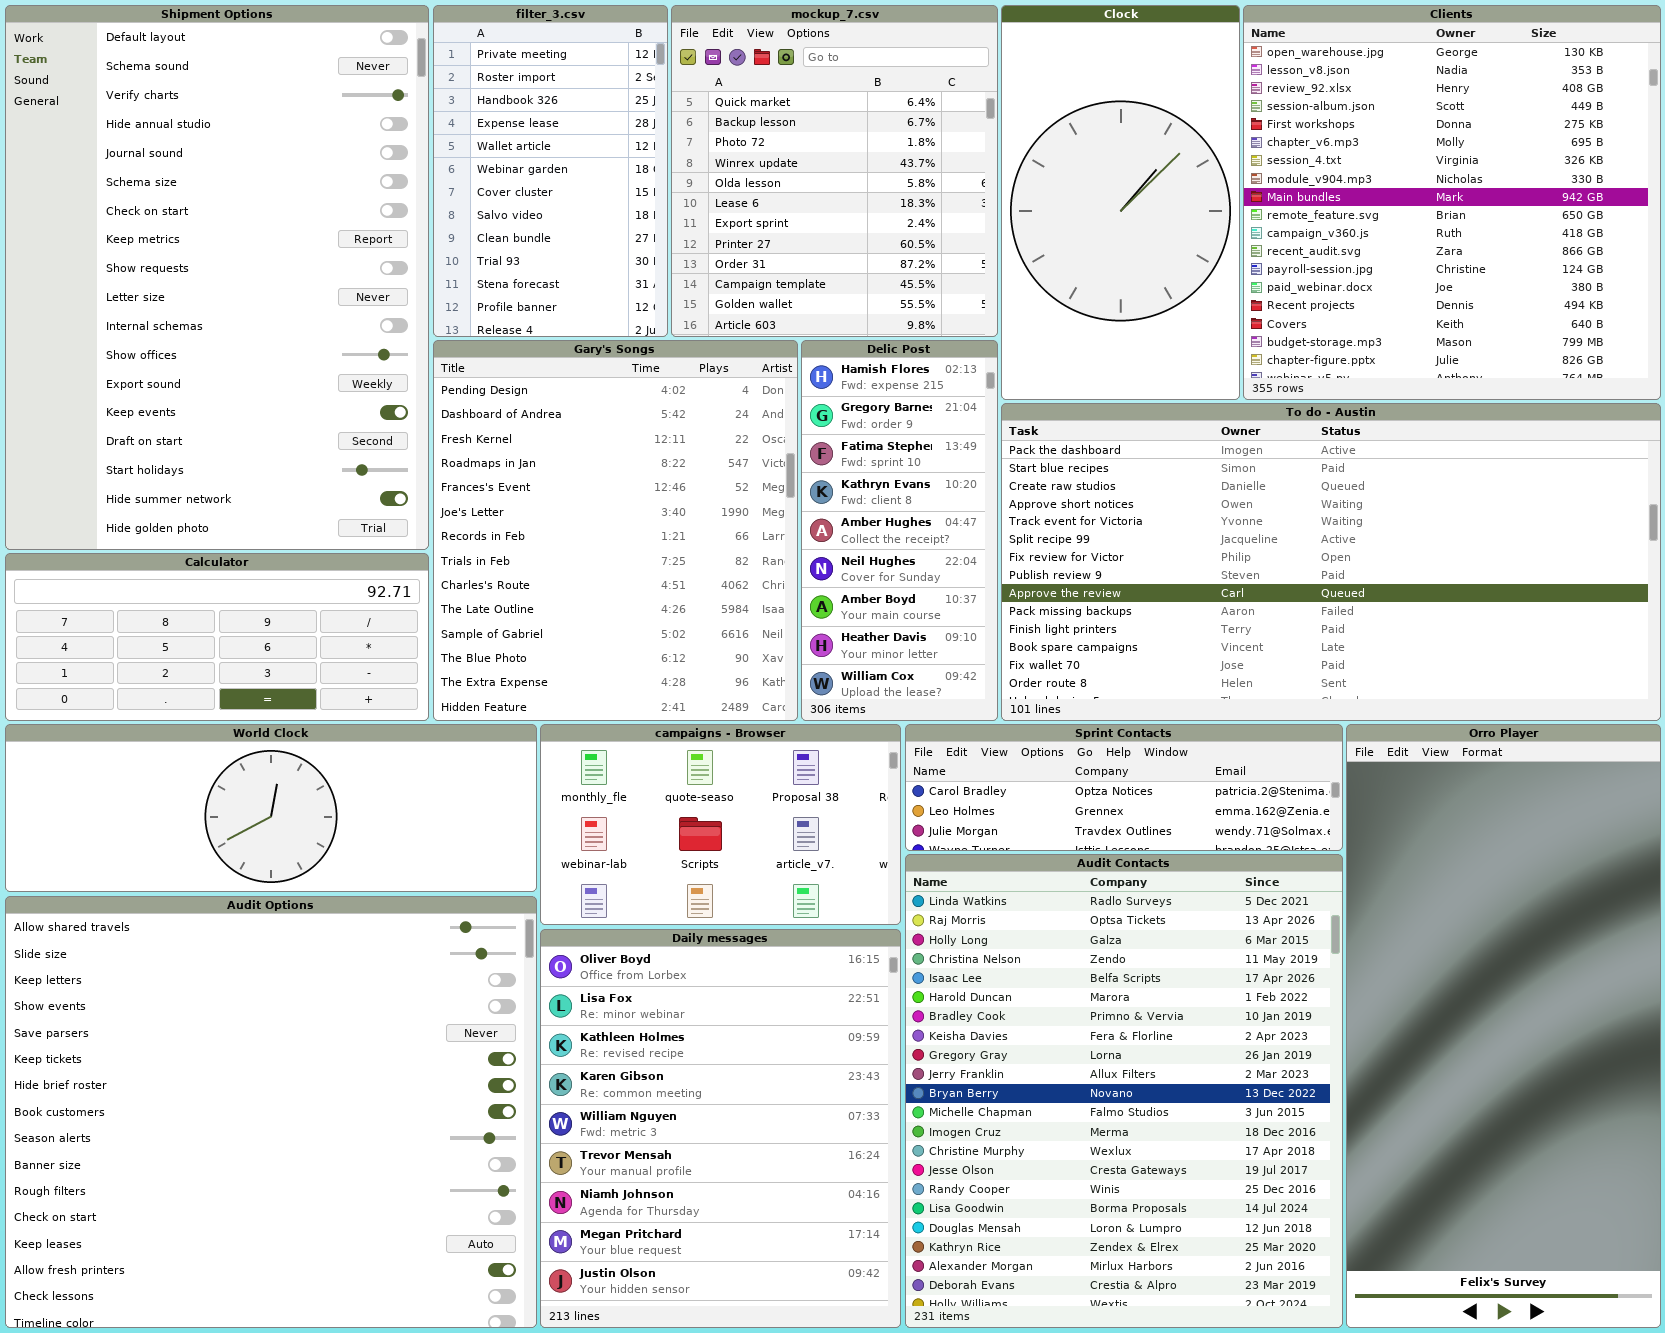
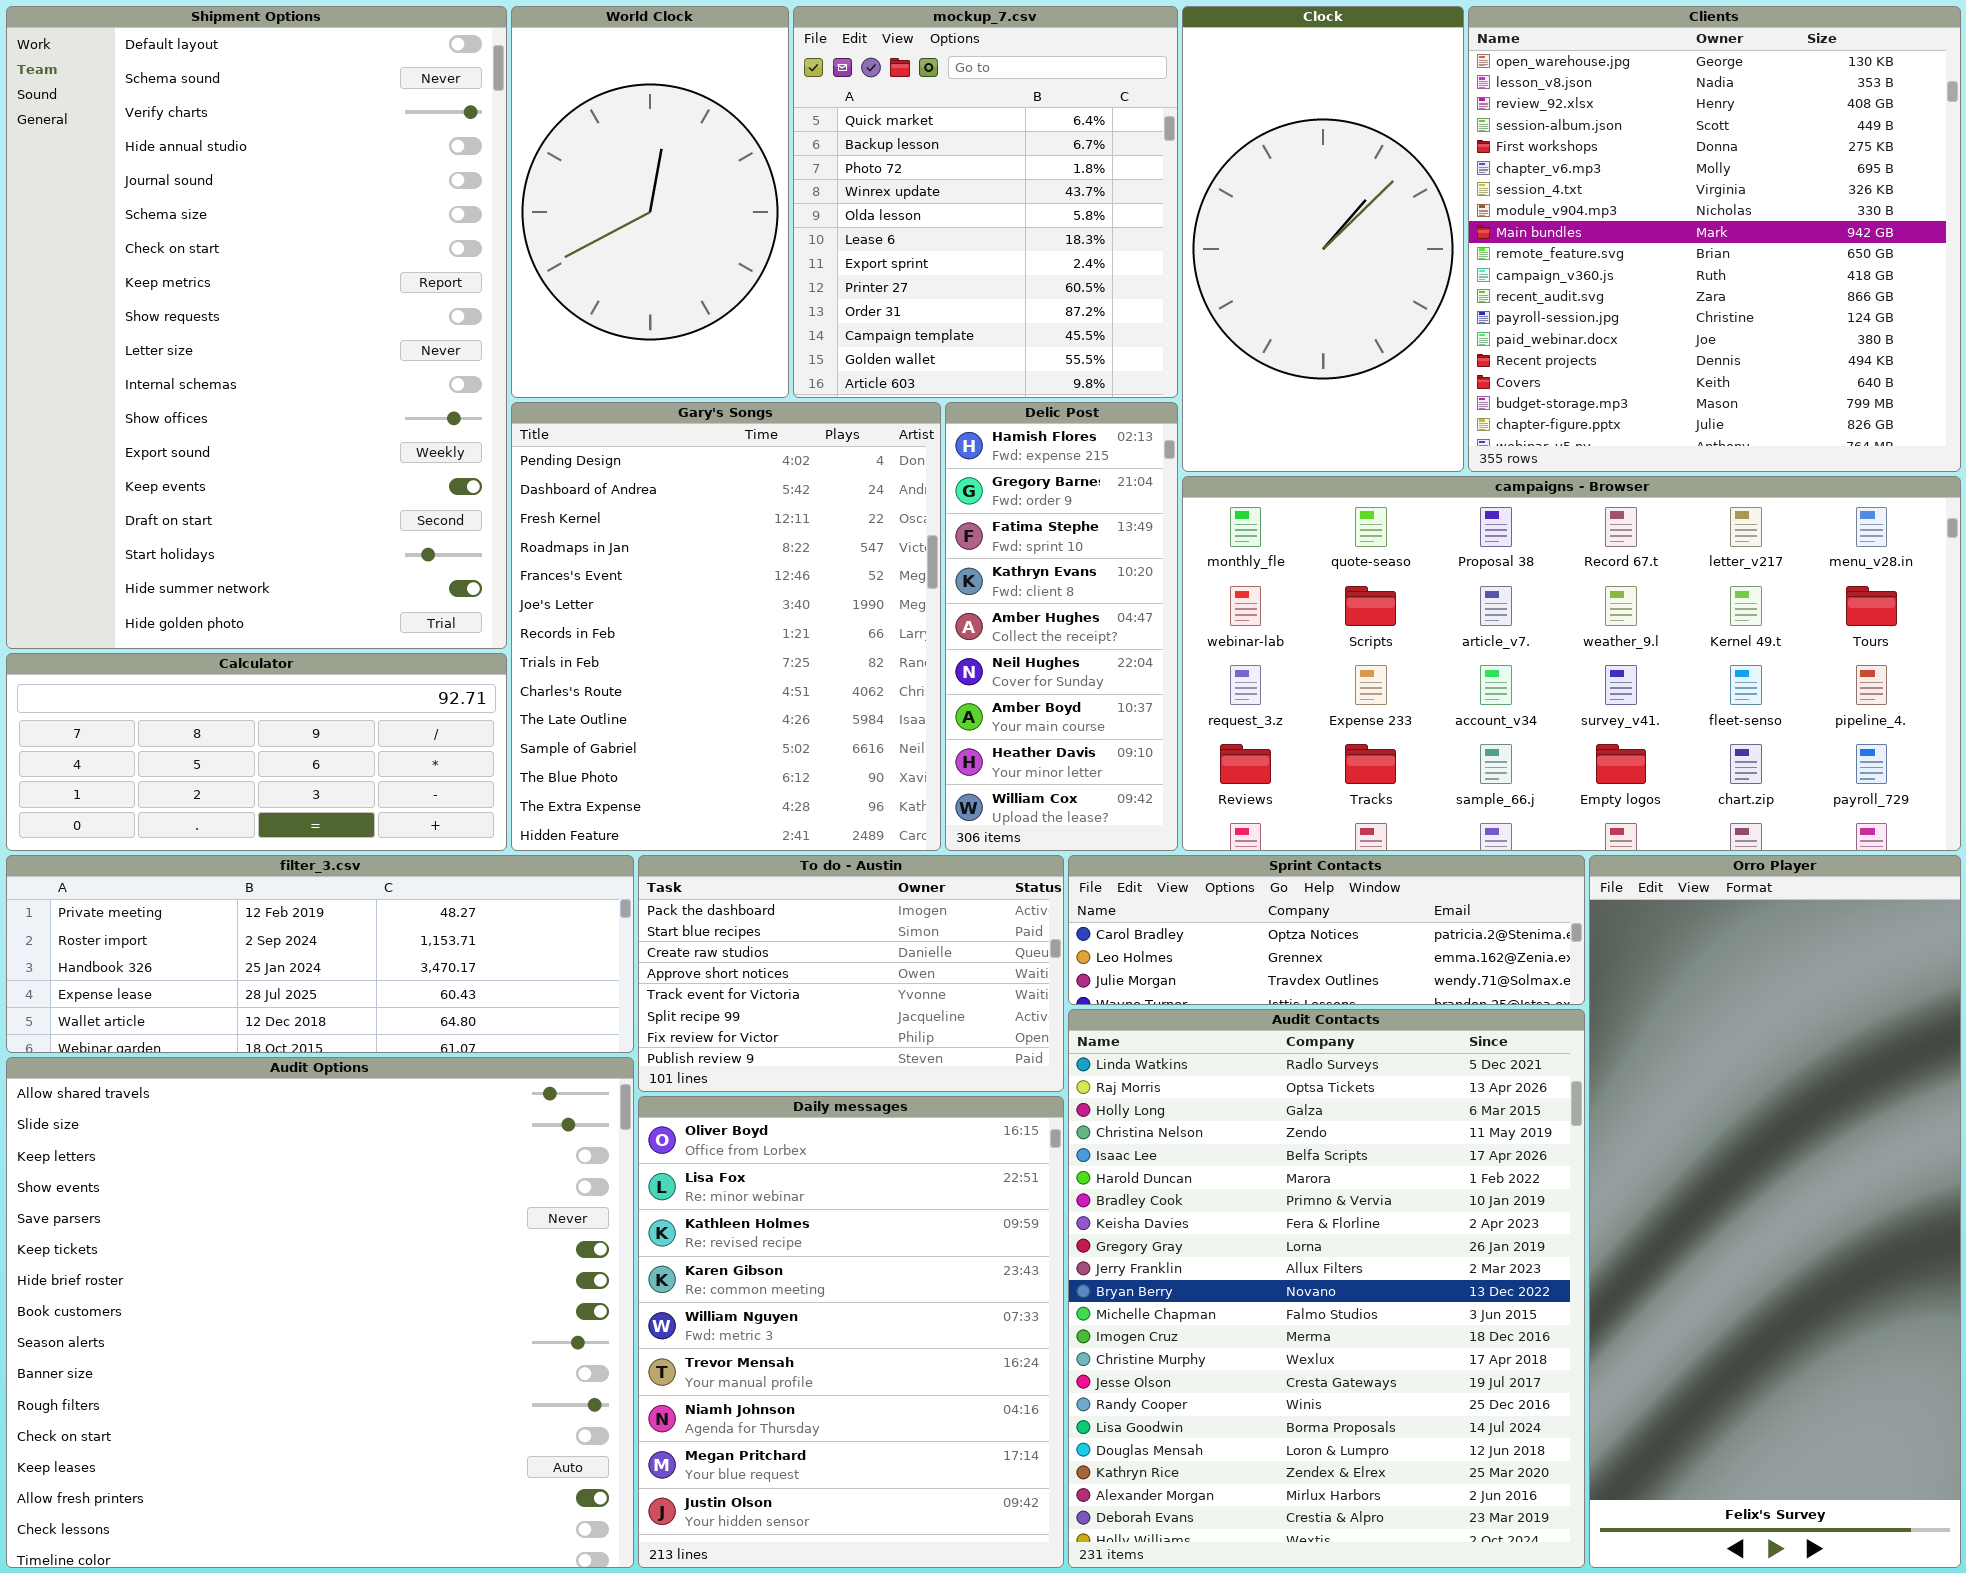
filter_3.csv: [433,5,668,337] -> [6,855,634,1053], moved, resized
To do - Austin: [1001,403,1661,721] -> [638,855,1064,1092], moved, resized
World Clock: [5,724,537,892] -> [511,6,789,398], moved, resized
campaigns - Browser: [540,724,901,925] -> [1182,476,1961,851], moved, resized

